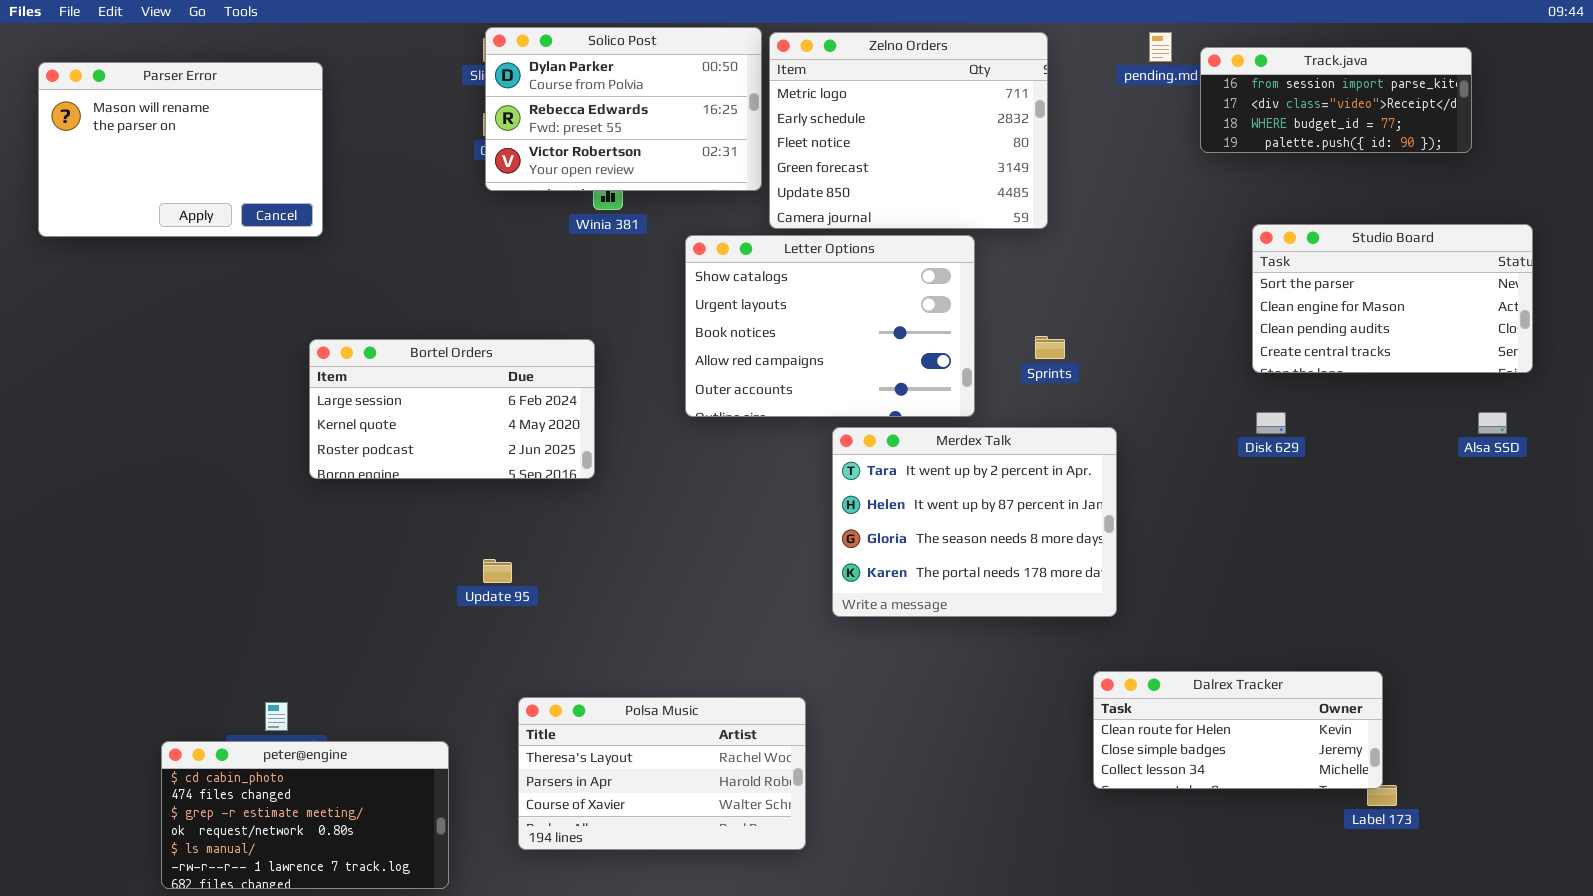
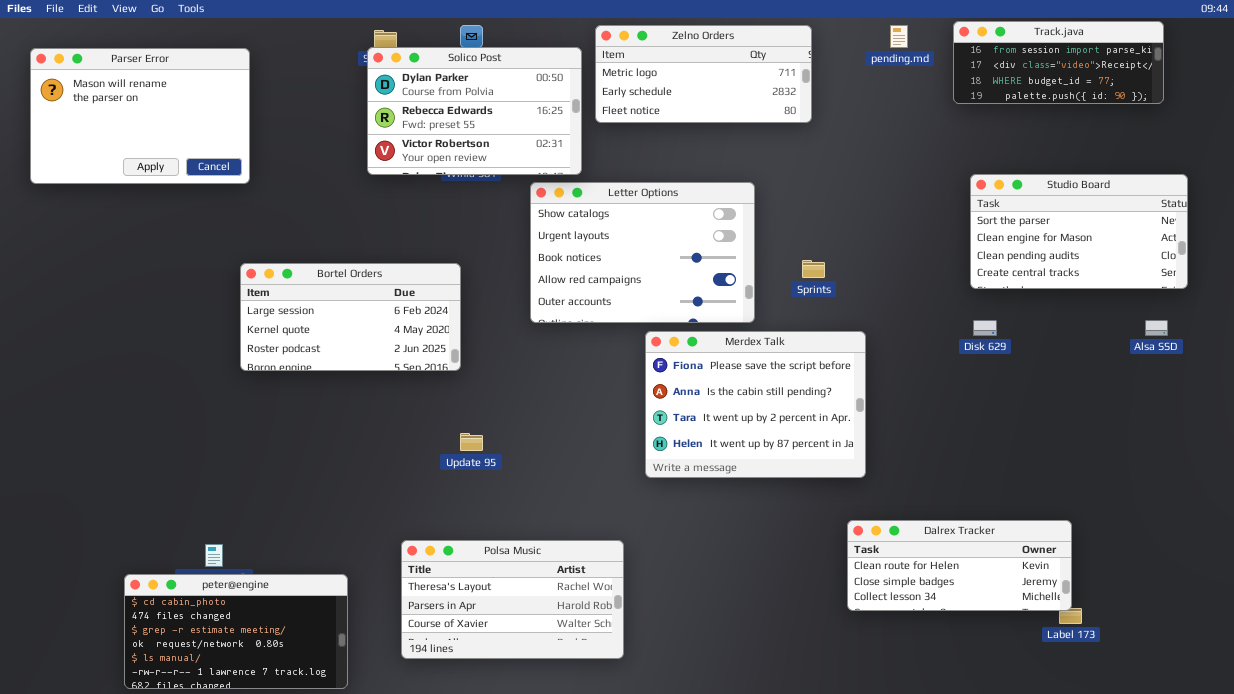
Solico Post: [485,27,762,191] -> [367,47,582,175], moved
Zelno Orders: [769,32,1048,229] -> [595,25,812,123], resized
Track.java: [1200,47,1472,153] -> [953,21,1164,104], moved
Merdex Talk: [832,427,1117,617] -> [645,331,866,478], scrolled up 2 rows
Update 95: [483,559,512,583] -> [460,433,483,451], moved

